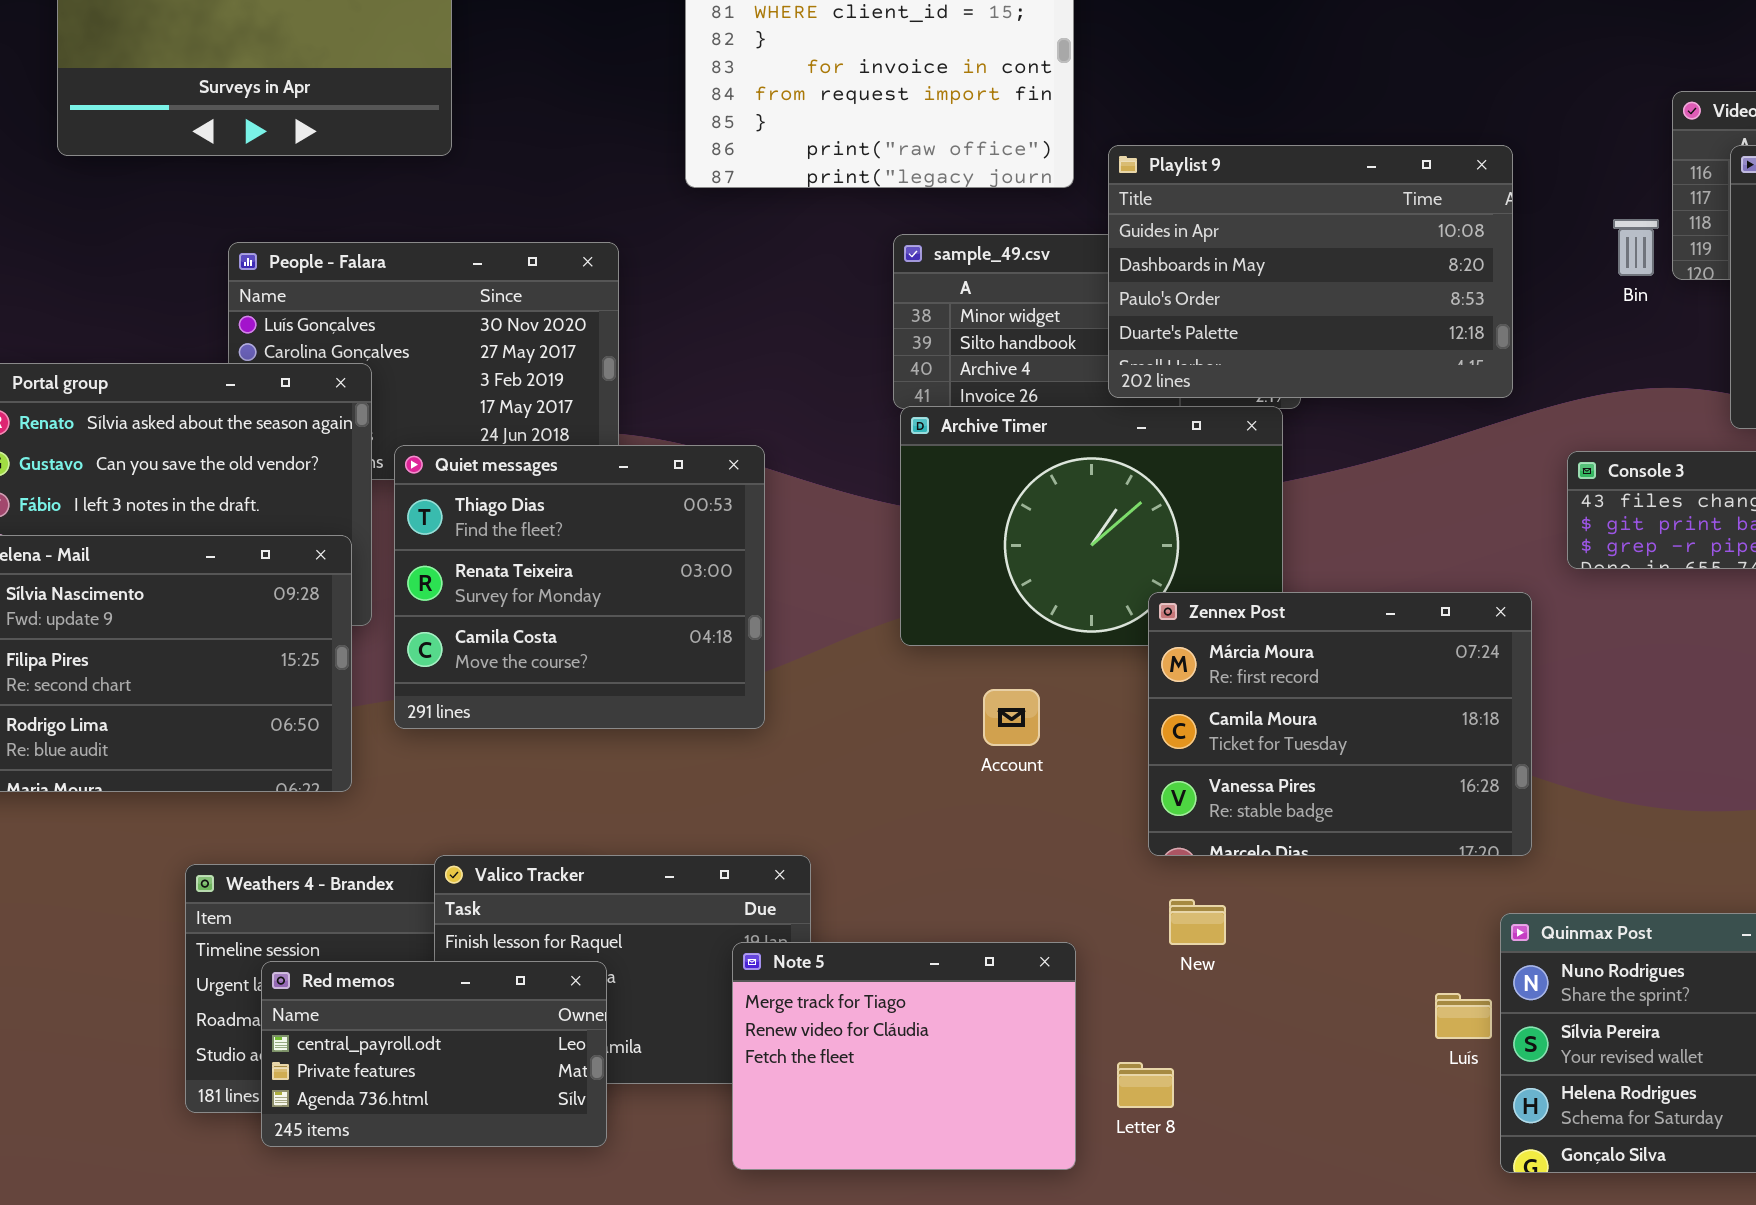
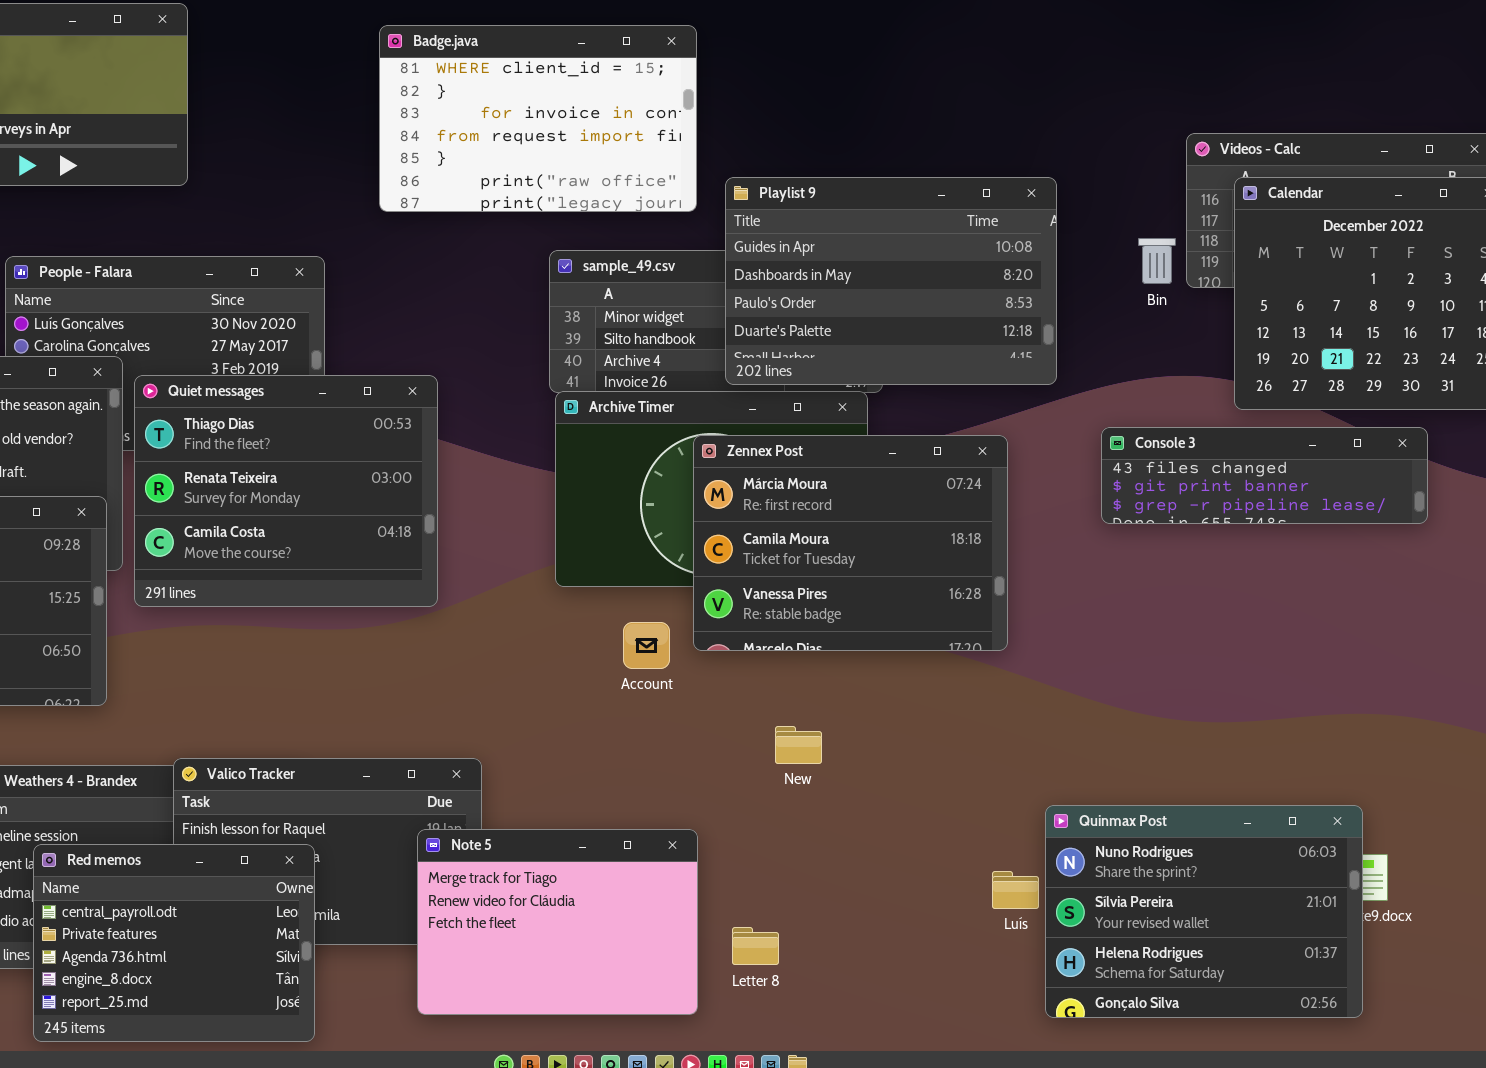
Quiet messages: [394,445,765,729] -> [134,375,438,607], moved
Zennex Post: [1148,592,1532,856] -> [693,435,1008,651], moved
New: [1169,899,1226,945] -> [775,726,822,764], moved
Red memos: [261,961,607,1147] -> [33,844,315,1042], resized

